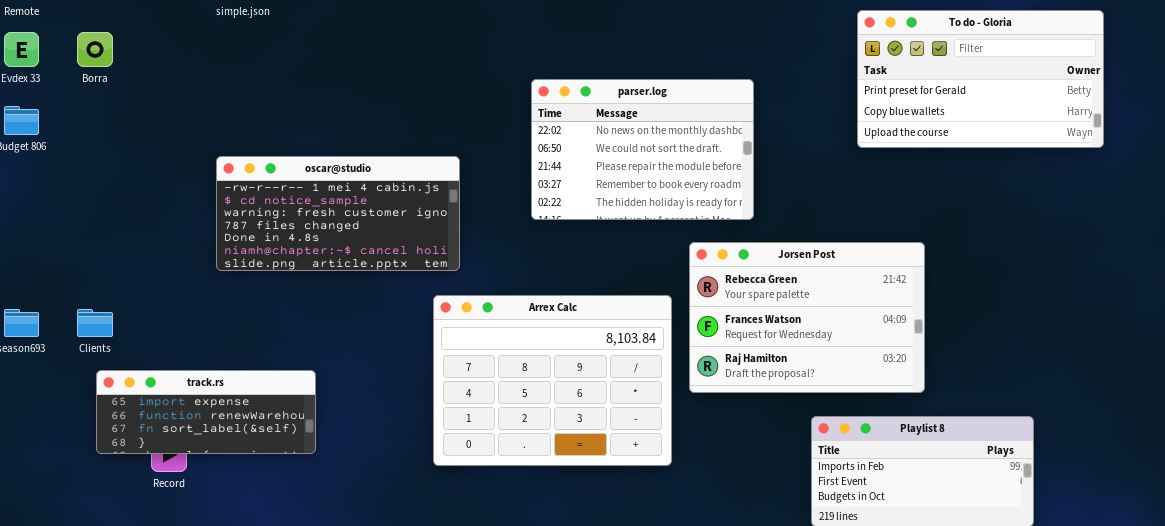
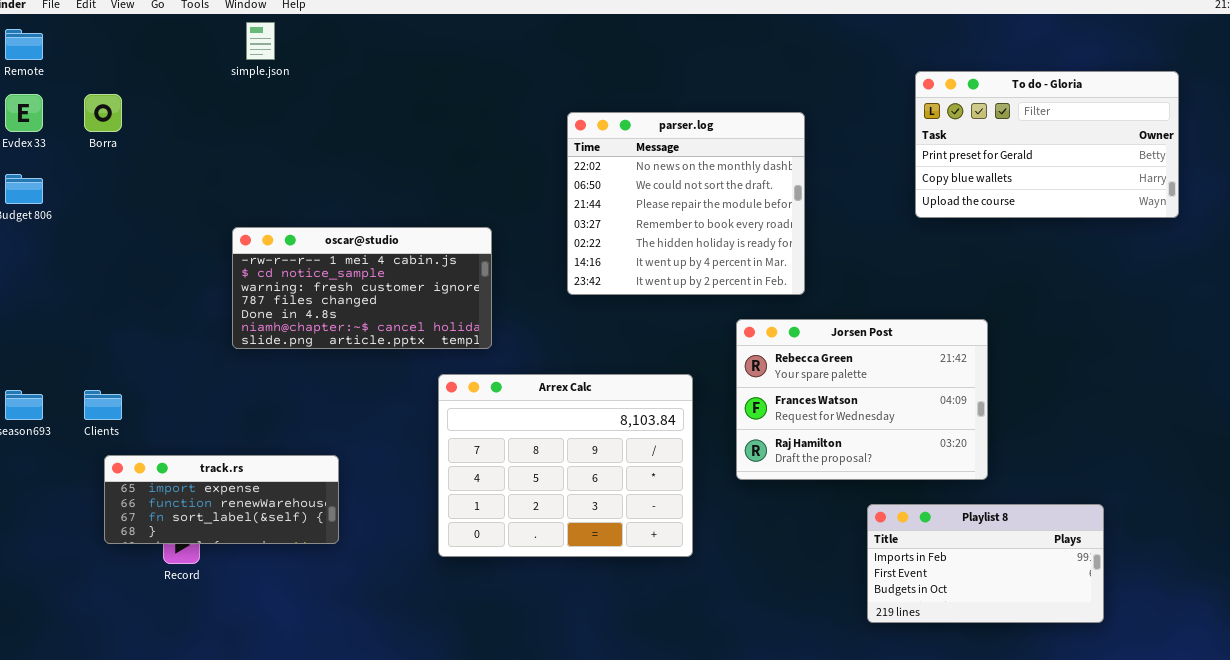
parser.log: [531,79,754,220] -> [567,112,805,295], resized
Arrex Calc: [433,295,672,466] -> [438,374,693,557], moved

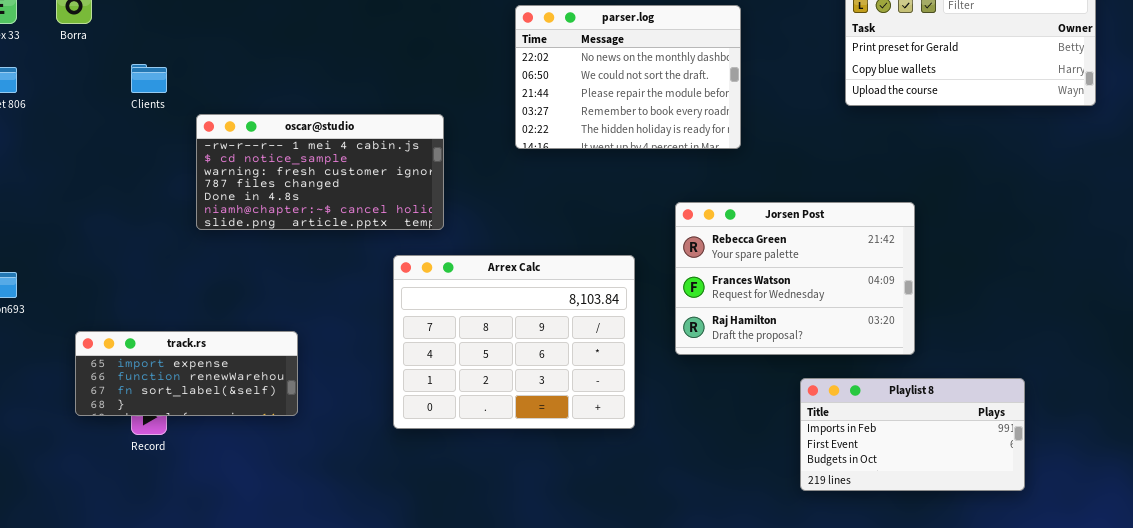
parser.log: [567,112,805,295] -> [515,5,741,149], resized
Clients: [84,390,122,420] -> [131,64,167,93], moved

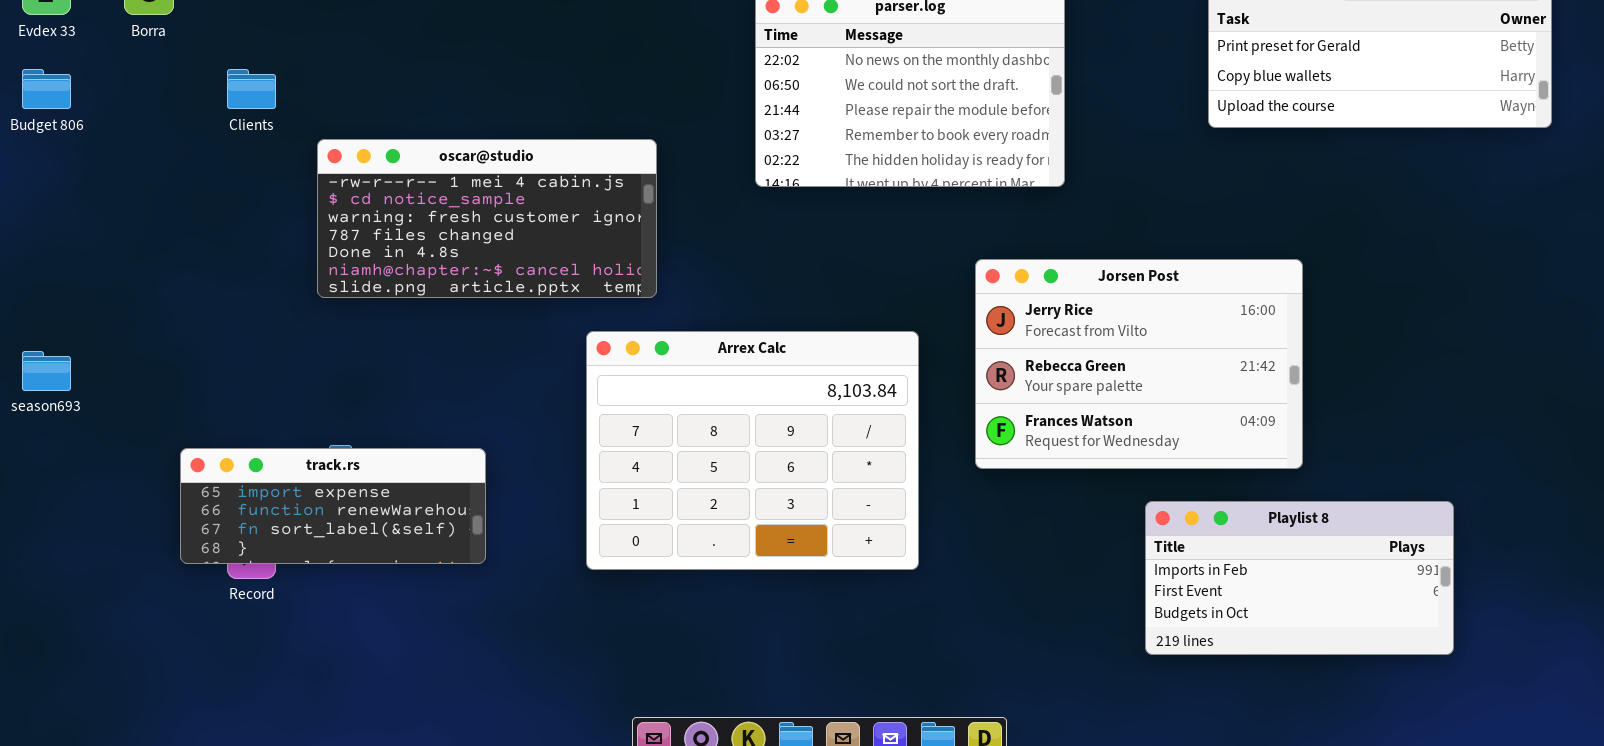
Jorsen Post: [675,202,915,355] -> [975,259,1303,469], scrolled up 1 row
track.rs: [75,331,298,416] -> [180,448,486,564], moved

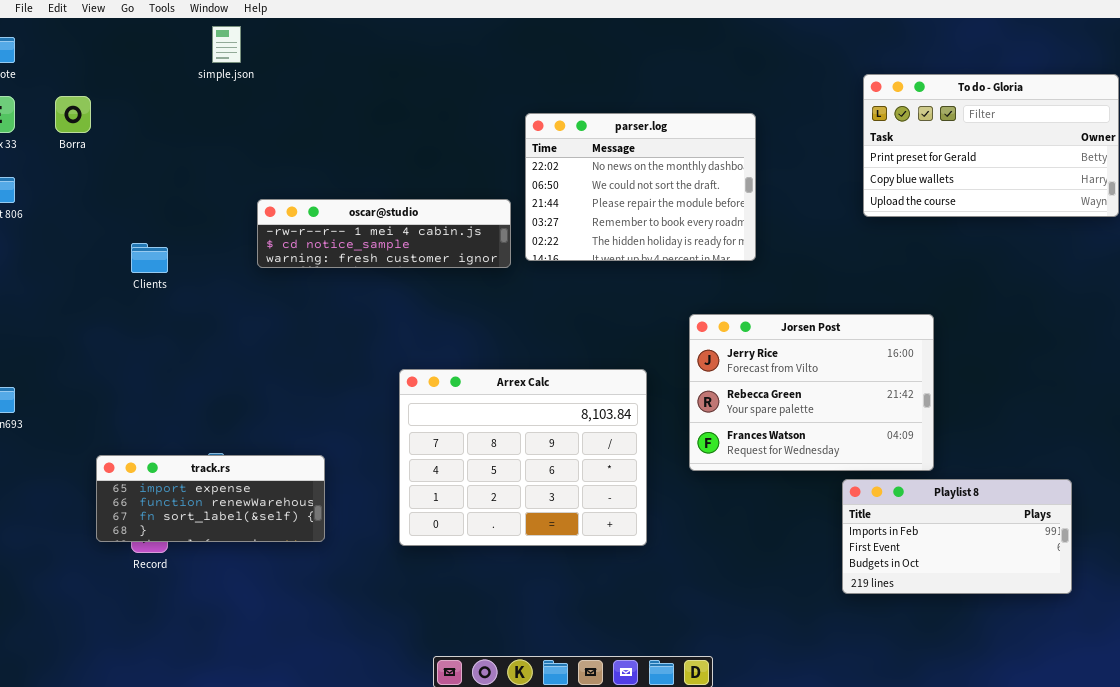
Clients: [227,69,276,109] -> [131,243,168,273], moved
oscar@studio: [317,139,657,298] -> [257,199,511,268], moved, resized
Playlist 8: [1145,501,1454,655] -> [842,479,1072,594], moved

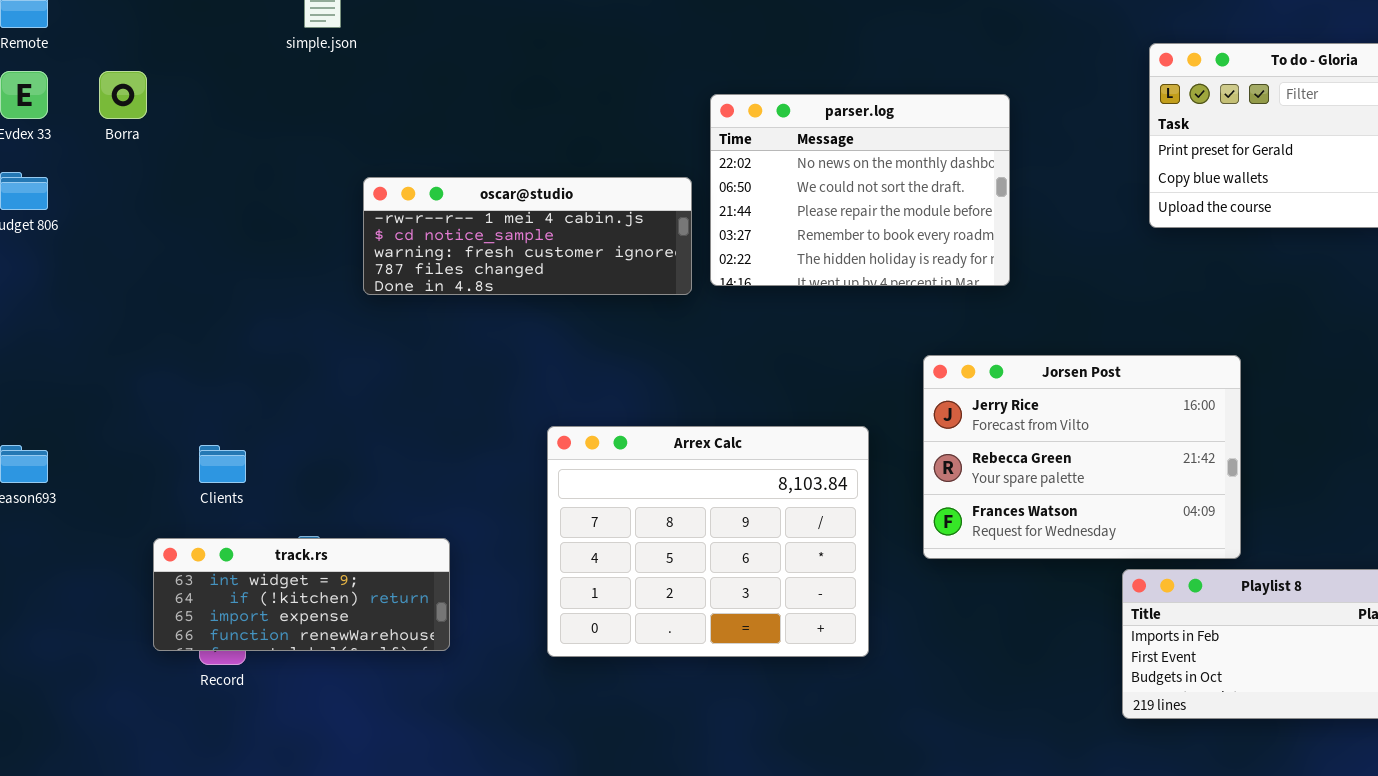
oscar@studio: [257,199,511,268] -> [363,177,692,295], resized
Clients: [131,243,168,273] -> [199,445,246,483], moved
track.rs: [96,455,325,542] -> [153,538,450,651], scrolled up 2 rows

